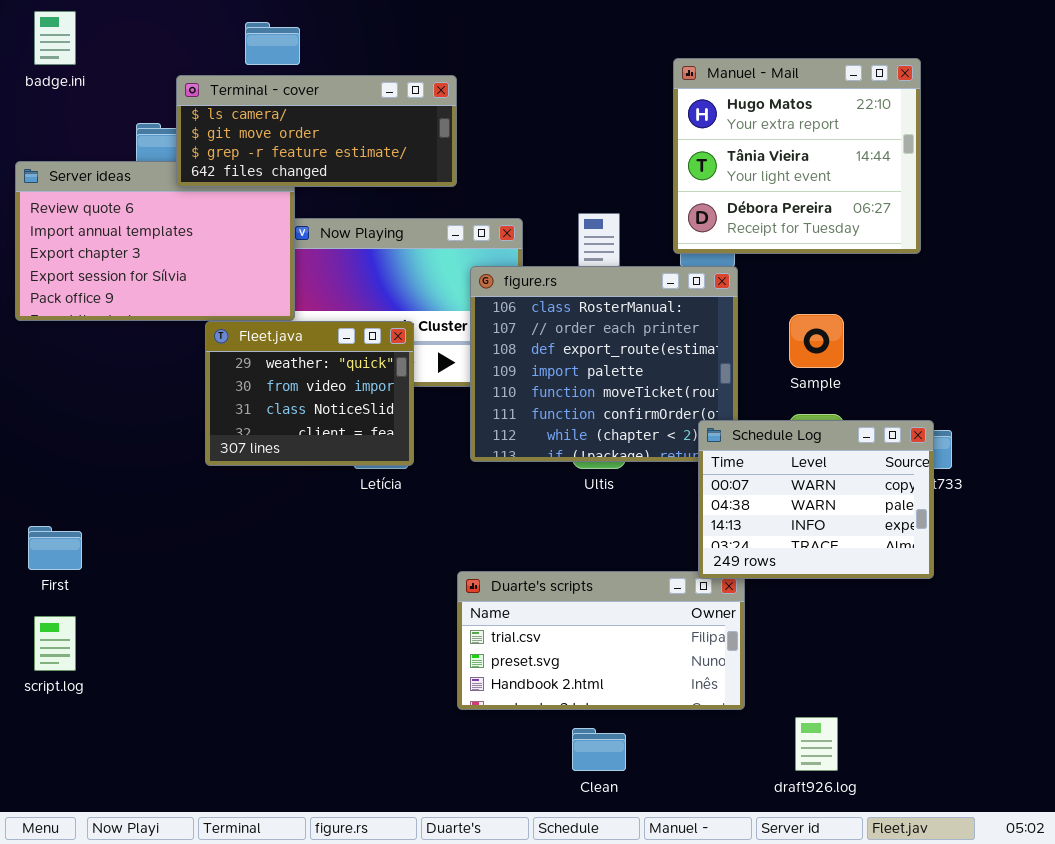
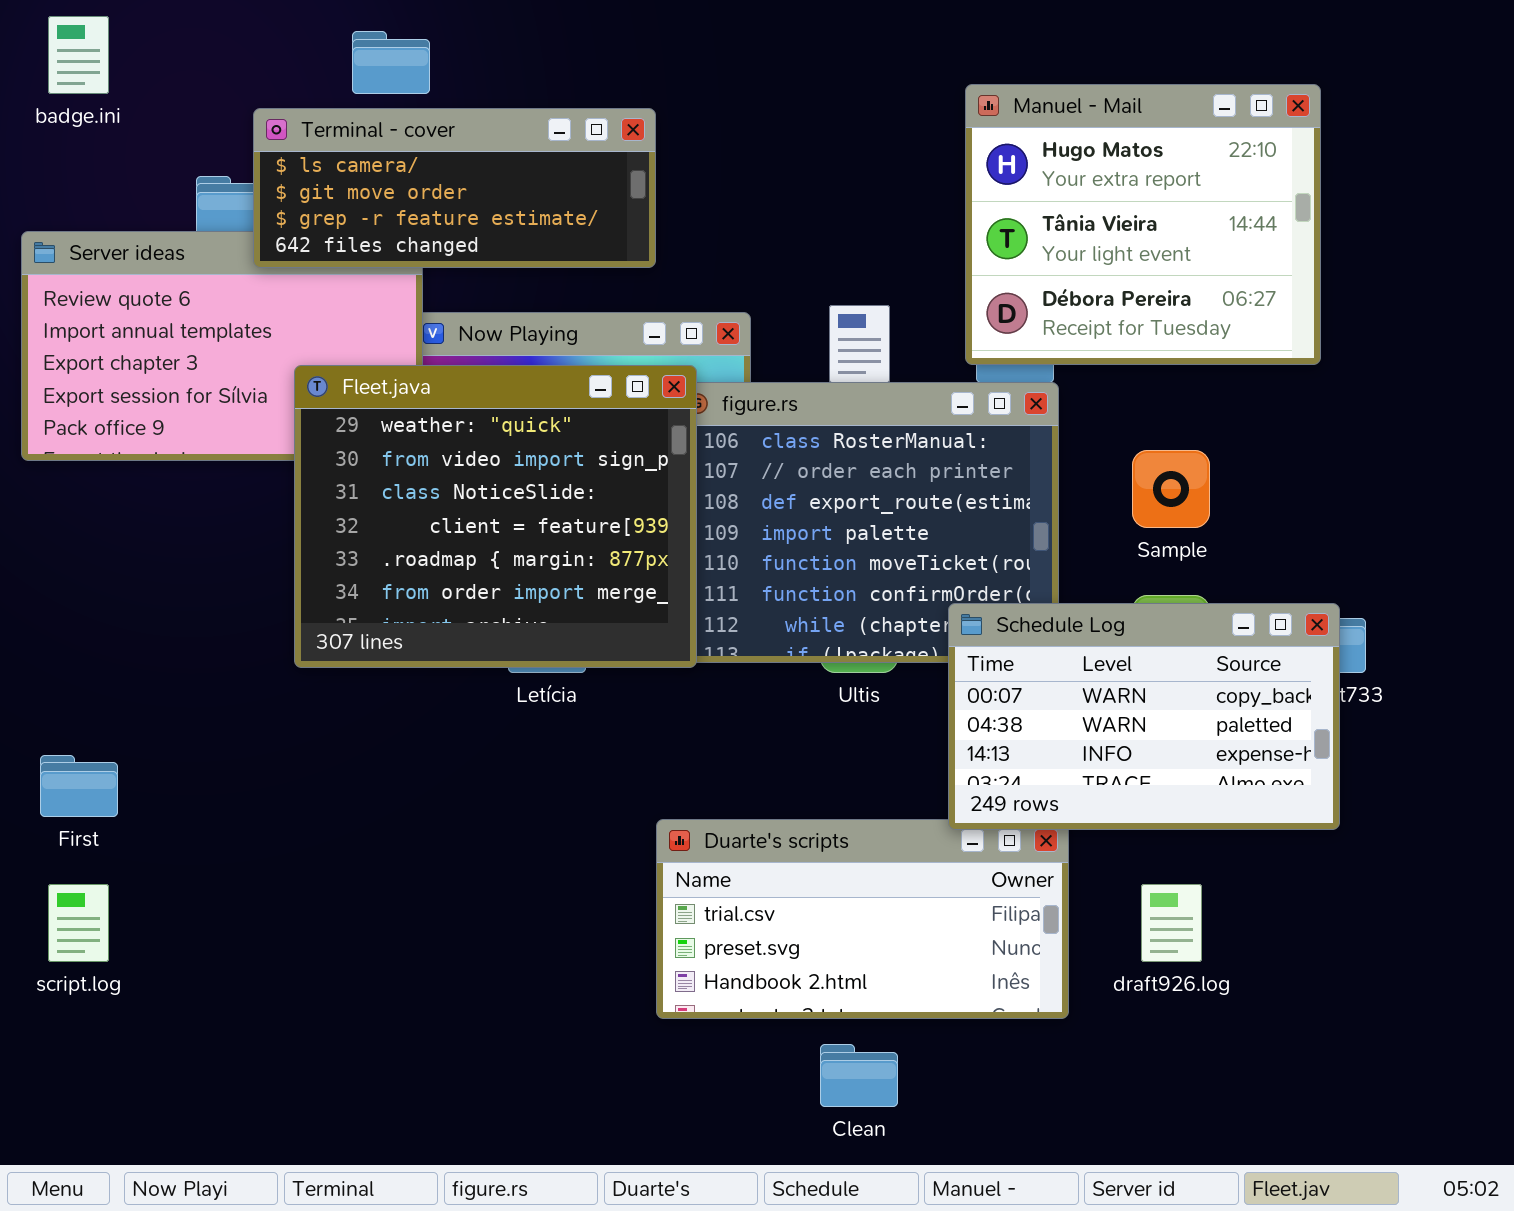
Fleet.java: [205,321,414,466] -> [294,365,697,668], resized
Schedule Log: [698,420,934,579] -> [948,603,1340,830], resized
draft926.log: [795,717,838,771] -> [1141,884,1202,962], moved

